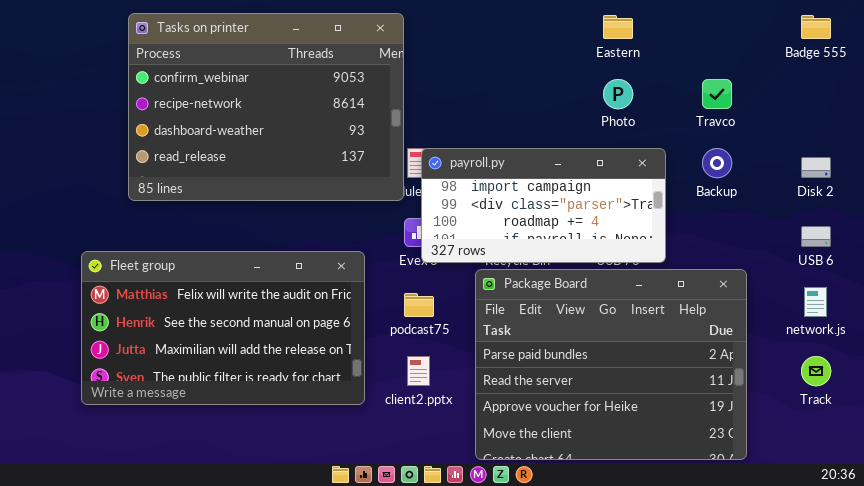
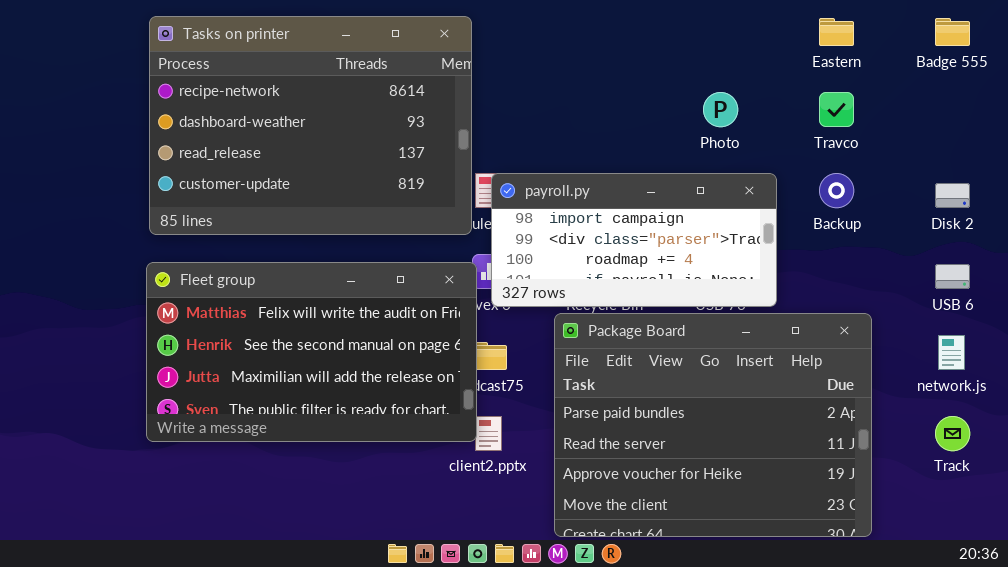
Tasks on printer: [128,13,404,201] -> [149,16,472,235], scrolled down 1 row
Eastern: [603,15,633,39] -> [819,18,854,46], moved
Fleet group: [81,251,365,405] -> [146,262,477,442], moved

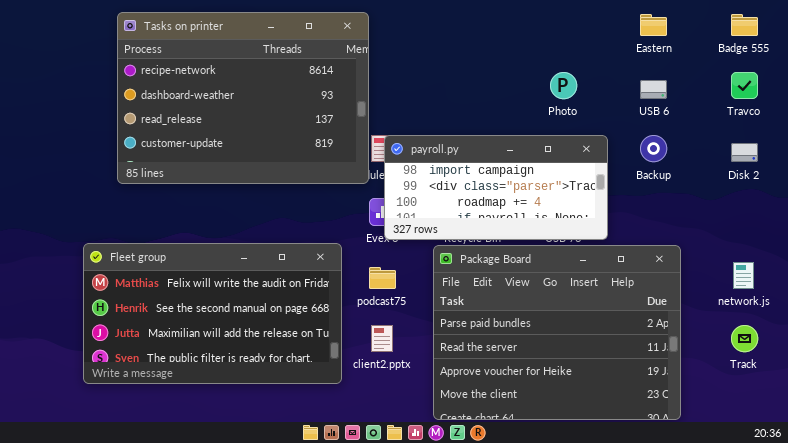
Travco: [819,92,854,127] -> [731,72,758,99], moved
Fleet group: [146,262,477,442] -> [83,243,342,384], moved
USB 6: [935,264,970,289] -> [640,80,667,99], moved

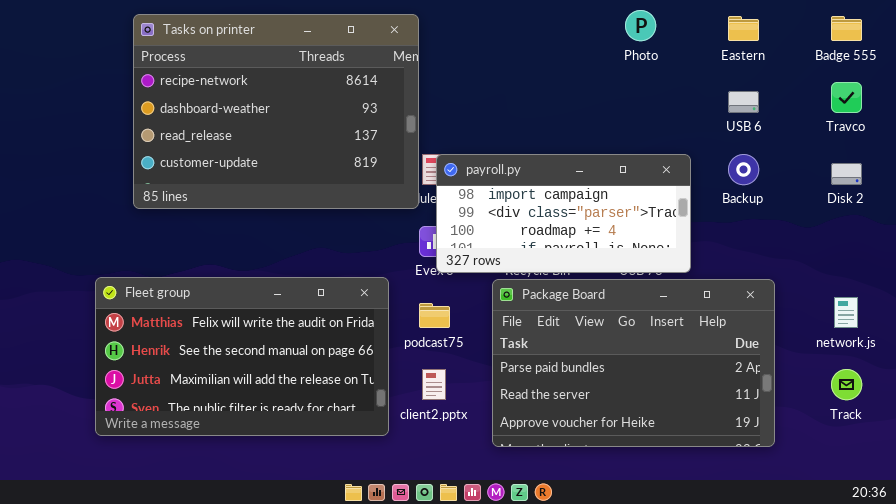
Photo: [550,72,577,99] -> [625,10,656,41], moved
Package Board: [433,245,681,420] -> [492,279,775,447], resized

